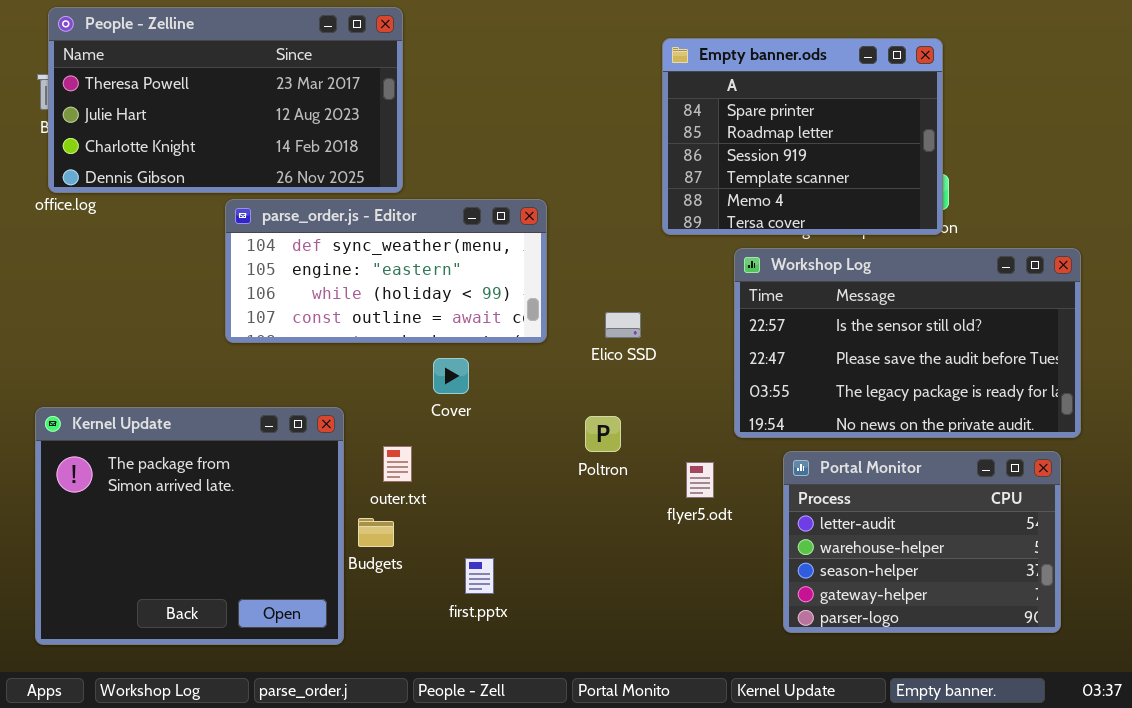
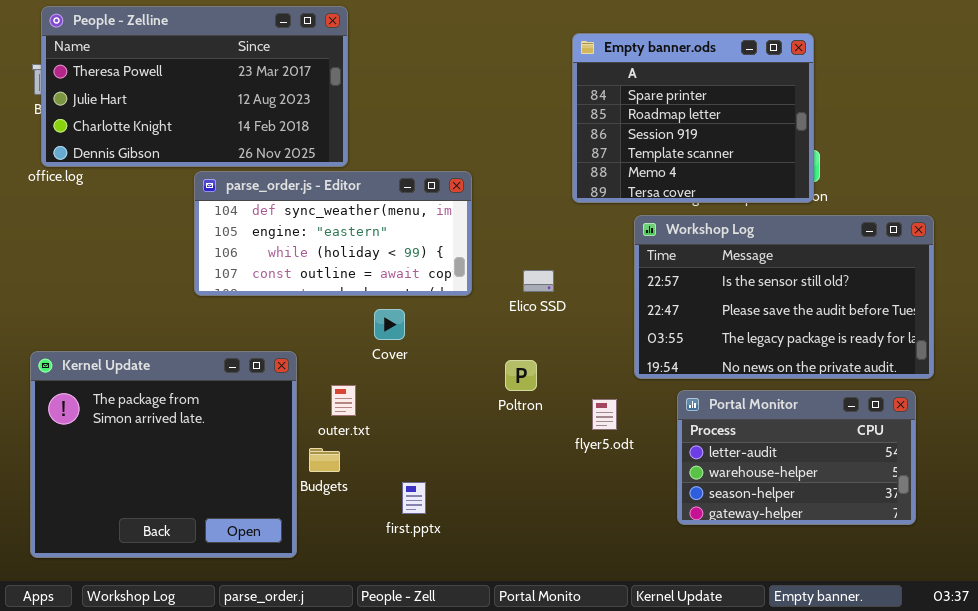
Portal Monitor: [783,451,1061,633] -> [677,390,916,525], resized

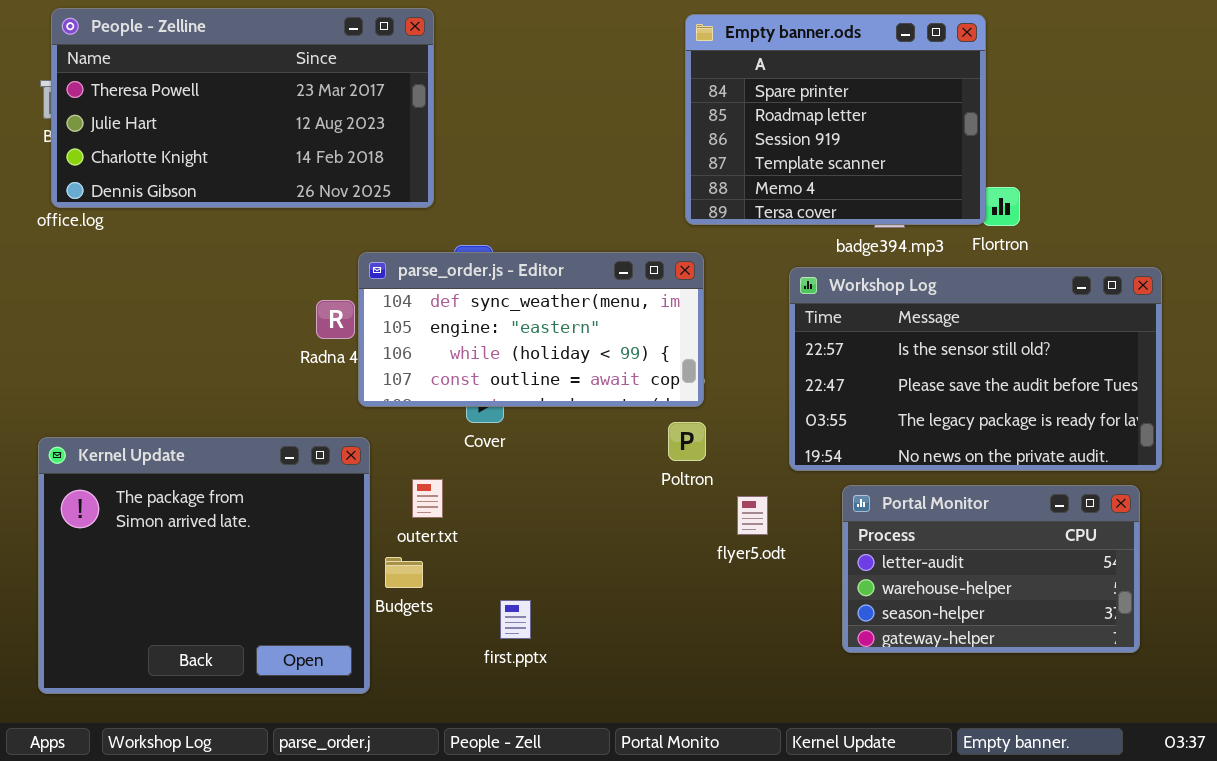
Empty banner.ods: [572,33,814,203] -> [685,14,986,225], moved
parse_order.js - Editor: [194,171,472,296] -> [358,252,704,407], moved
Poltron: [505,360,537,391] -> [668,422,706,461], moved

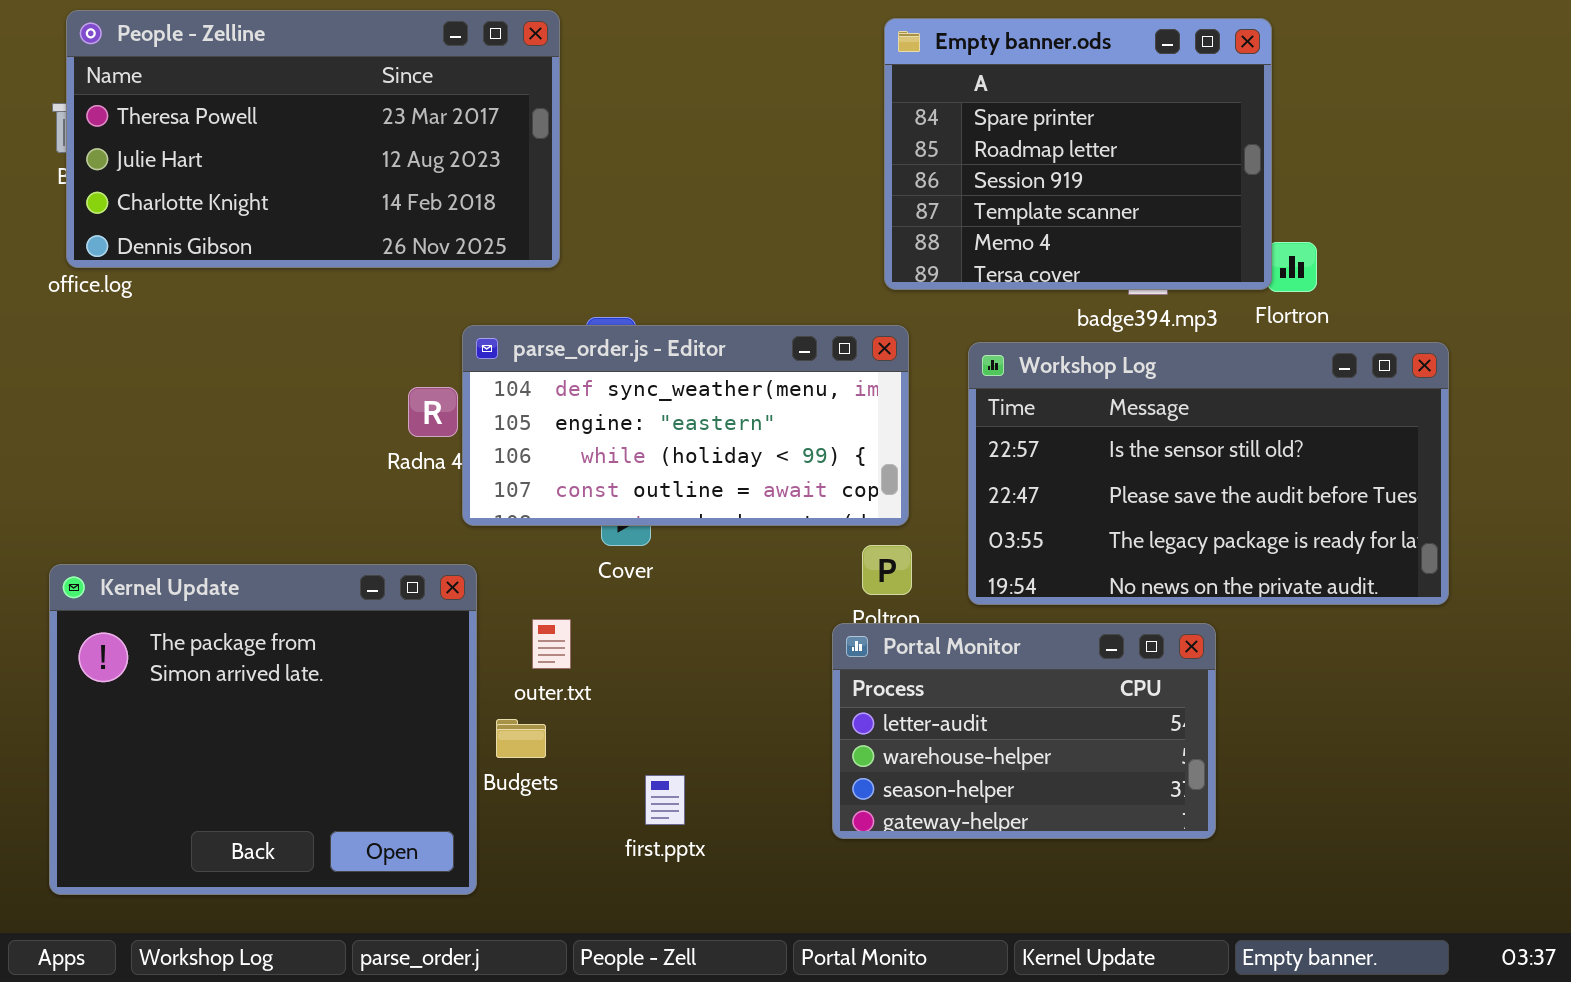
Workshop Log: [789,267,1162,471] -> [968,342,1449,605], moved
Portal Monitor: [842,485,1140,653] -> [832,623,1216,839], moved

